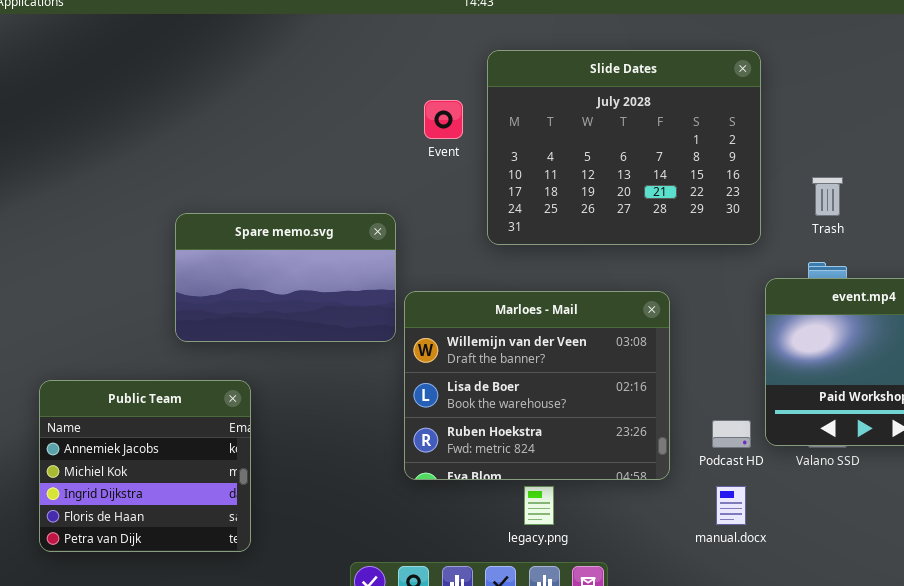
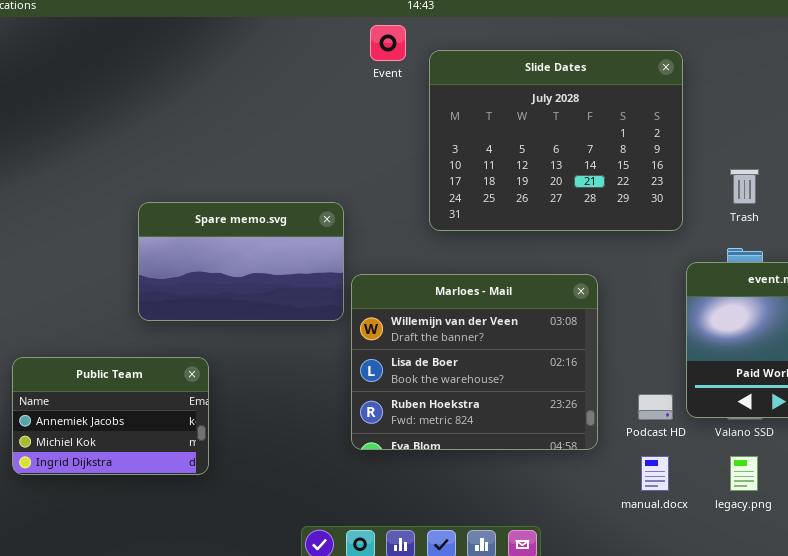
Event: [424,100,463,139] -> [370,25,406,61], moved
Public Team: [39,380,251,552] -> [12,357,209,475], resized
legacy.png: [524,486,554,525] -> [730,456,758,491], moved

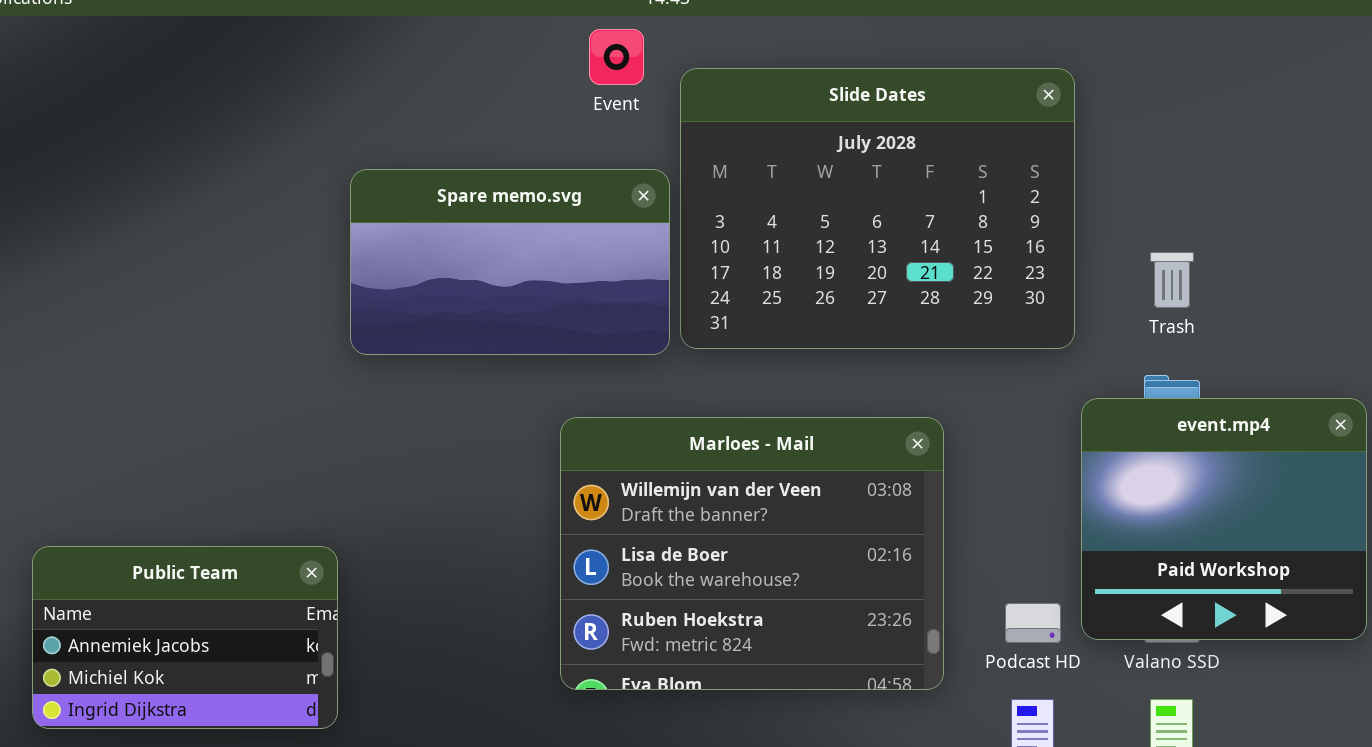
Spare memo.svg: [138,202,344,321] -> [350,169,670,355], moved

